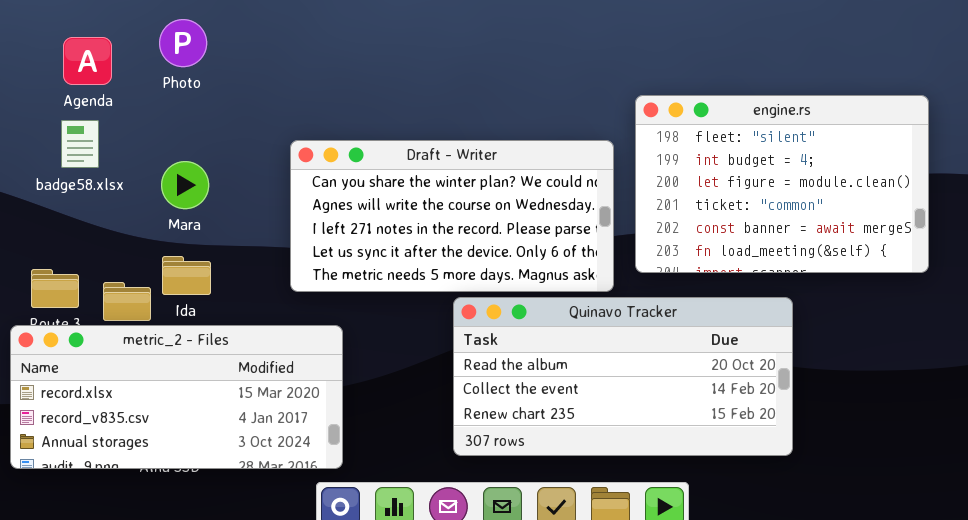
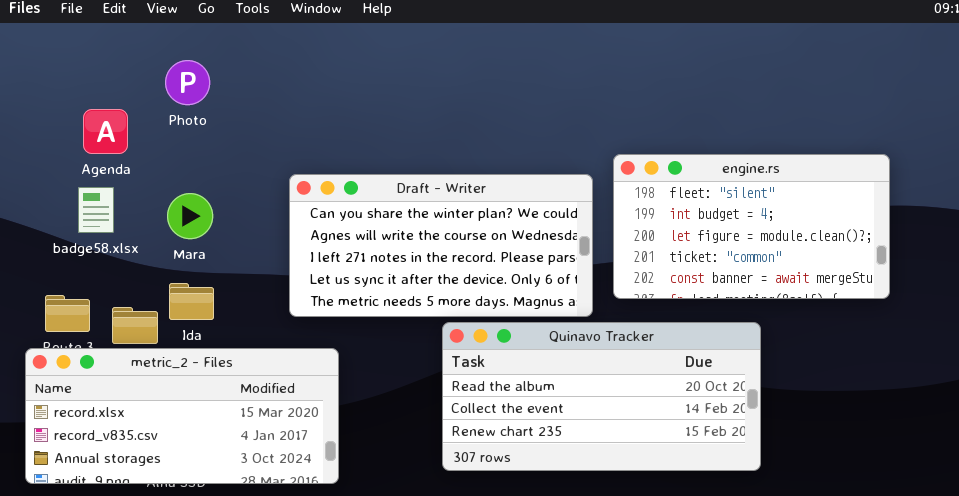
Agenda: [63,37,112,85] -> [83,109,128,154], moved
engine.rs: [635,95,929,273] -> [613,154,890,299], resized
badge58.xlsx: [61,120,99,168] -> [78,187,114,233], moved

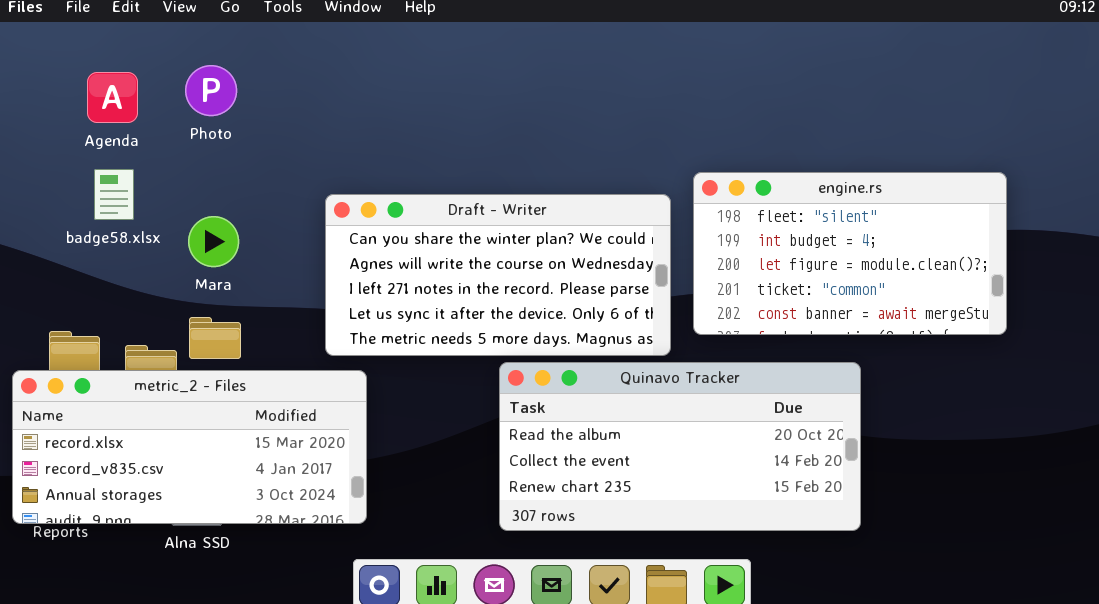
Agenda: [83,109,128,154] -> [87,72,138,123], moved
badge58.xlsx: [78,187,114,233] -> [94,169,134,220], moved
metric_2 - Files: [25,348,339,484] -> [12,370,367,524], moved

